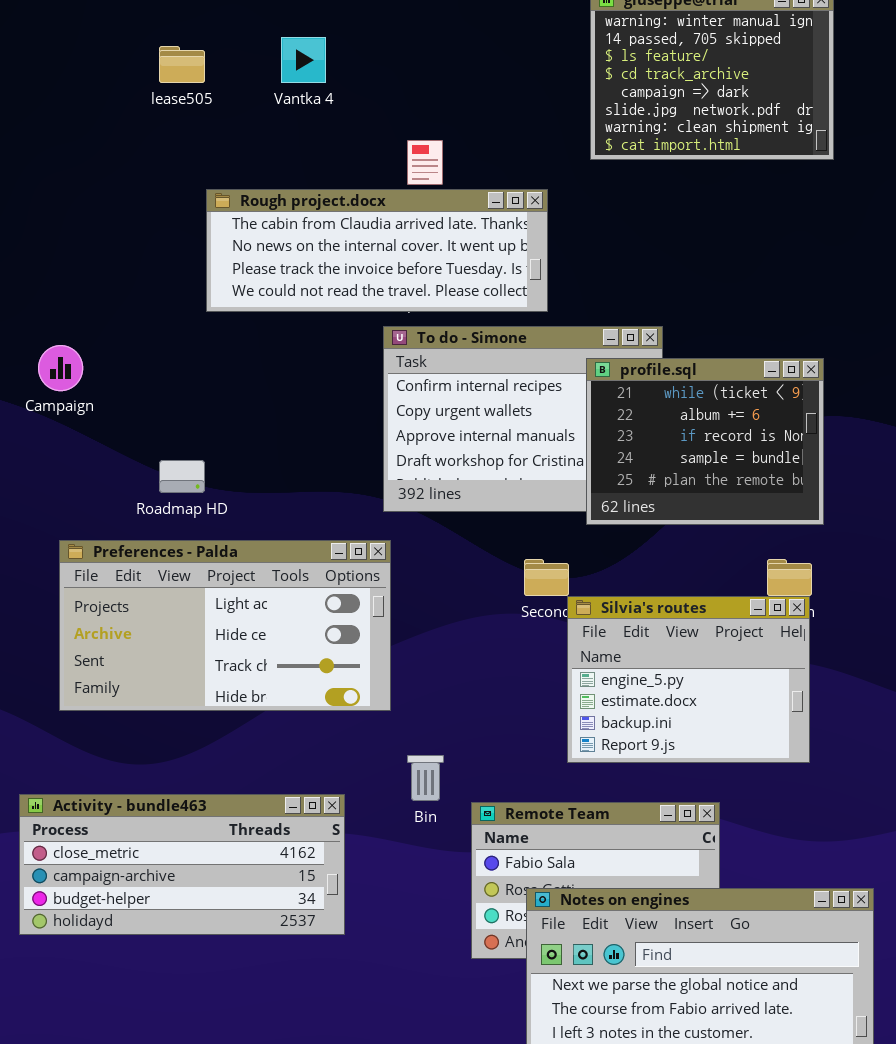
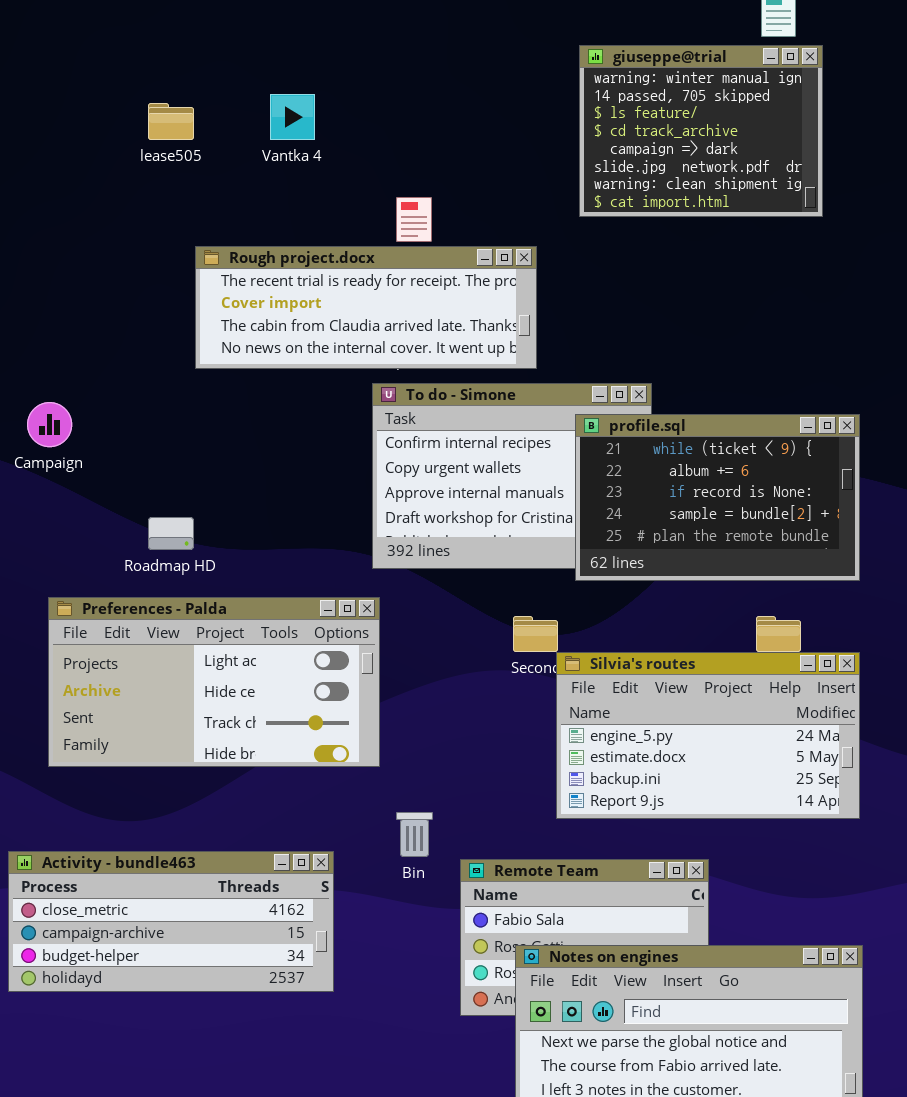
Rough project.docx: [206,189,548,312] -> [195,246,537,369], scrolled up 2 rows
profile.sql: [586,358,824,525] -> [575,414,860,581], resized
Silvia's routes: [567,596,810,763] -> [556,652,860,819], resized

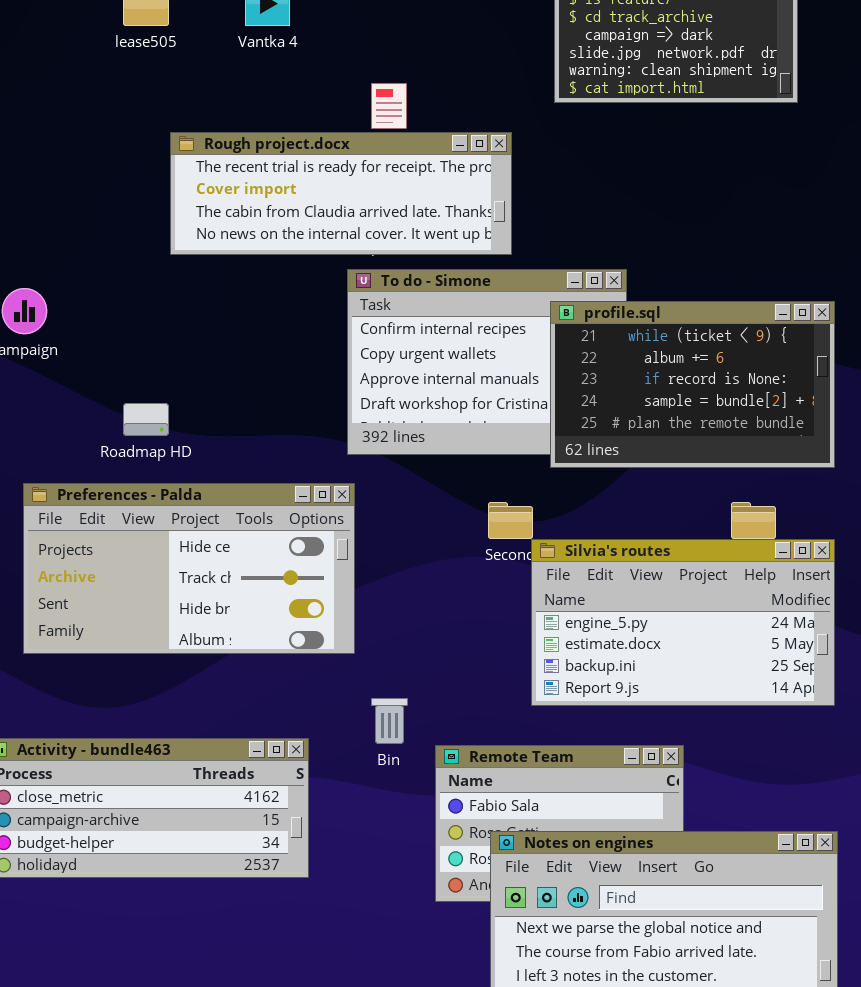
Preferences - Palda: [48,597,380,767] -> [23,483,355,654], scrolled down 1 row

